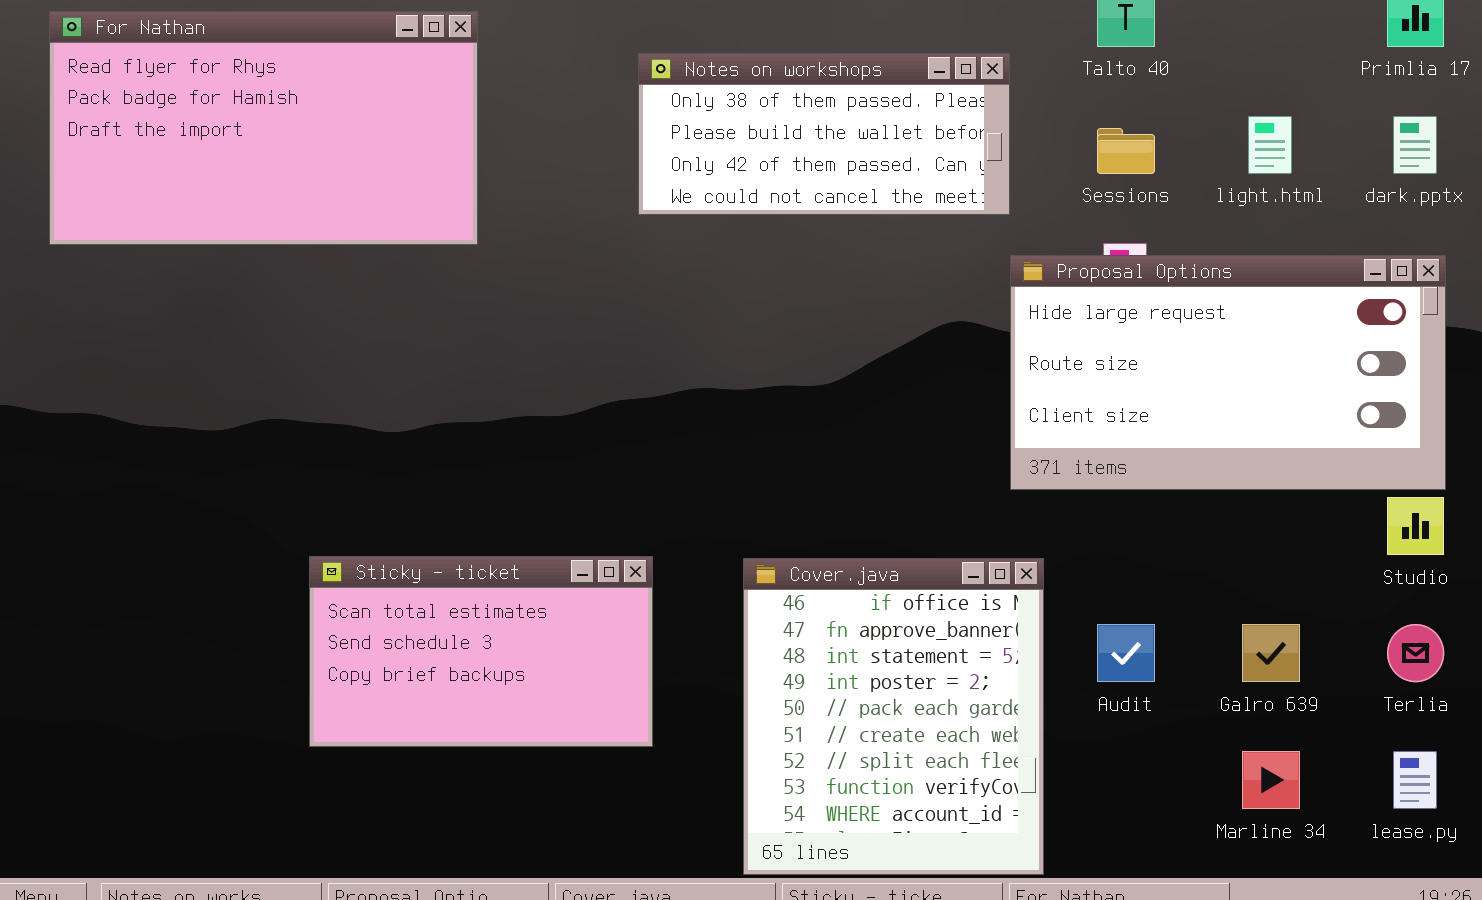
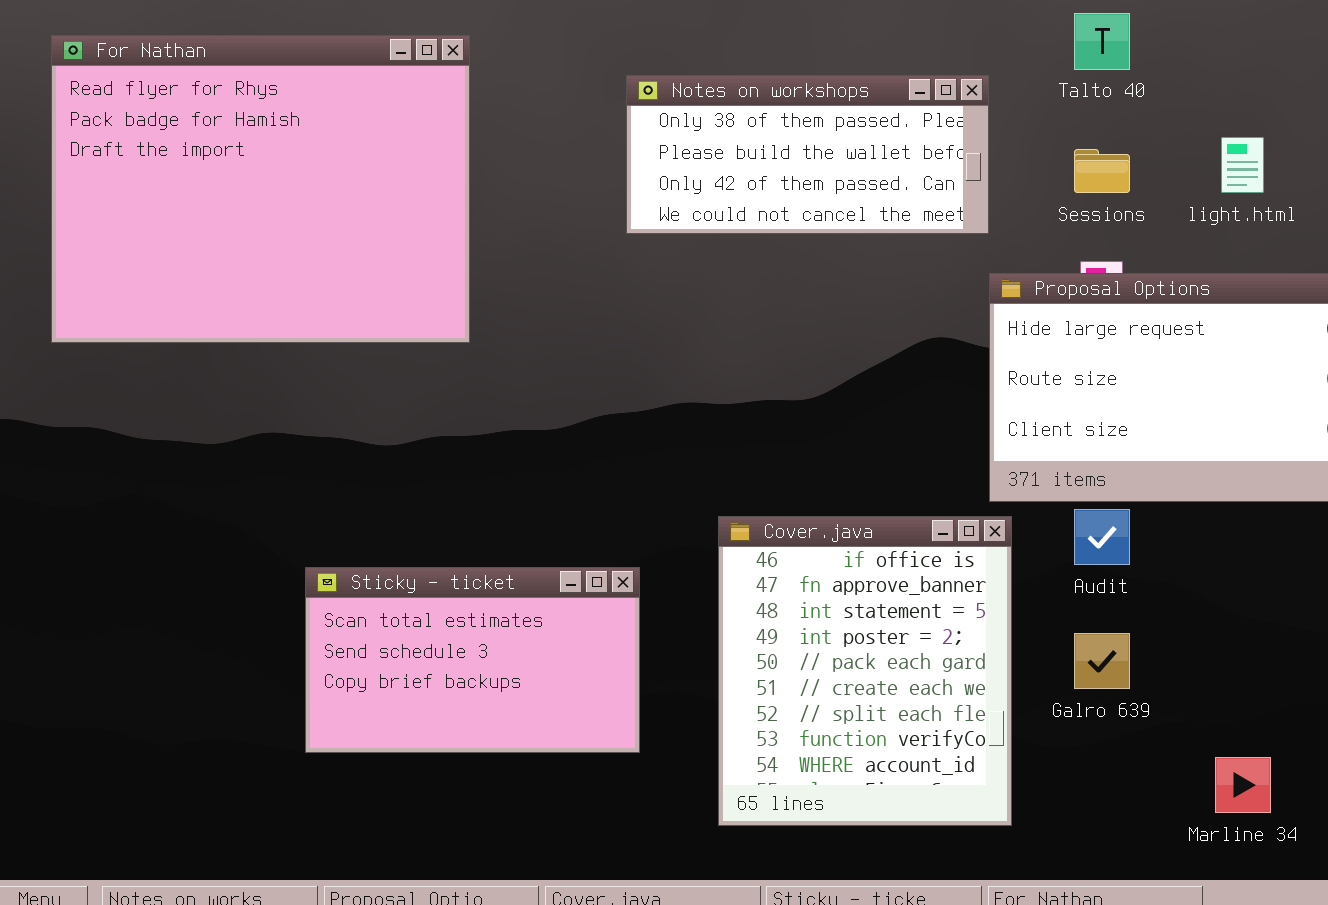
For Nathan: [49,11,478,245] -> [51,35,470,343], resized
Cover.java: [743,558,1044,875] -> [718,516,1012,826], moved
Audit: [1097,624,1155,682] -> [1074,509,1130,565], moved
Galro 639: [1242,624,1300,682] -> [1074,633,1130,689], moved

